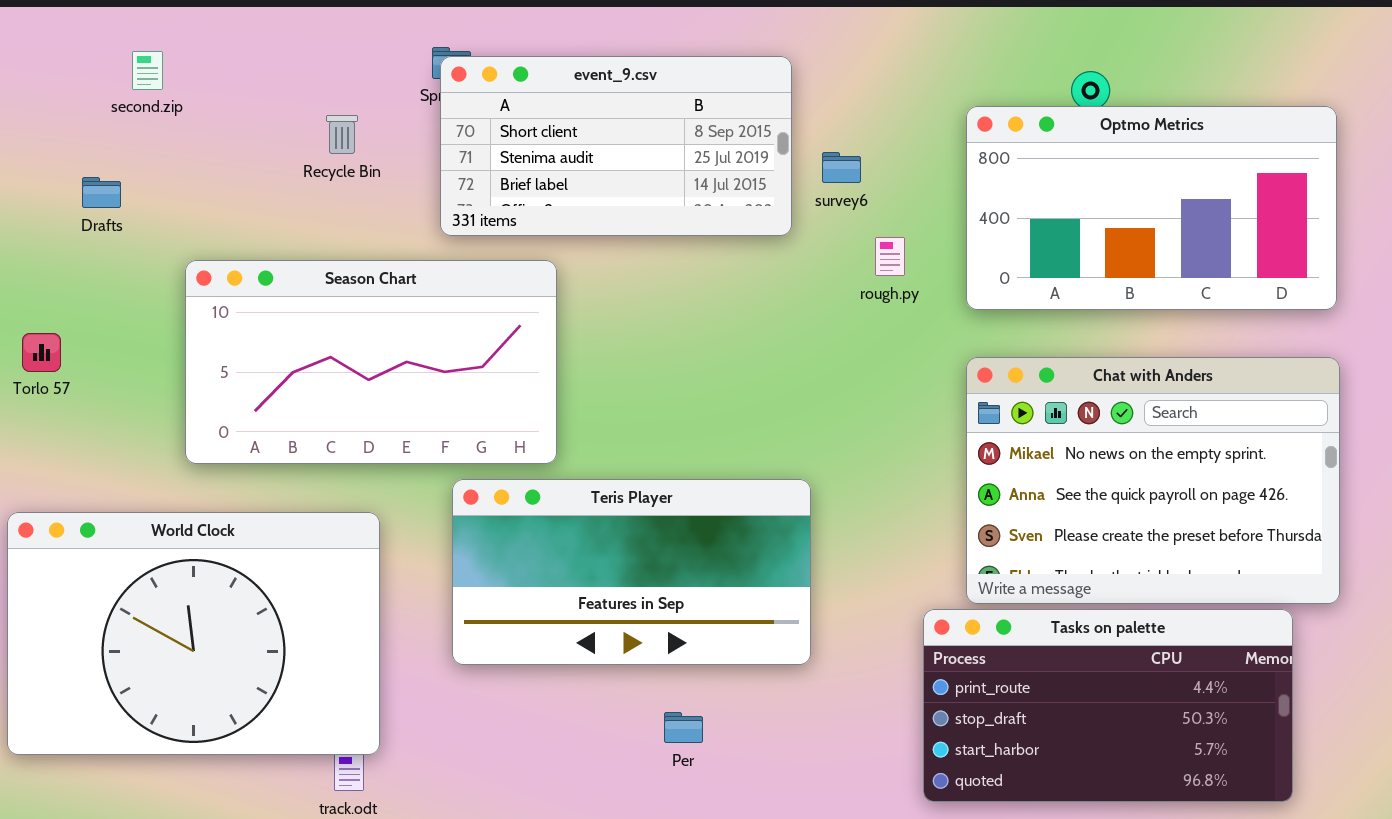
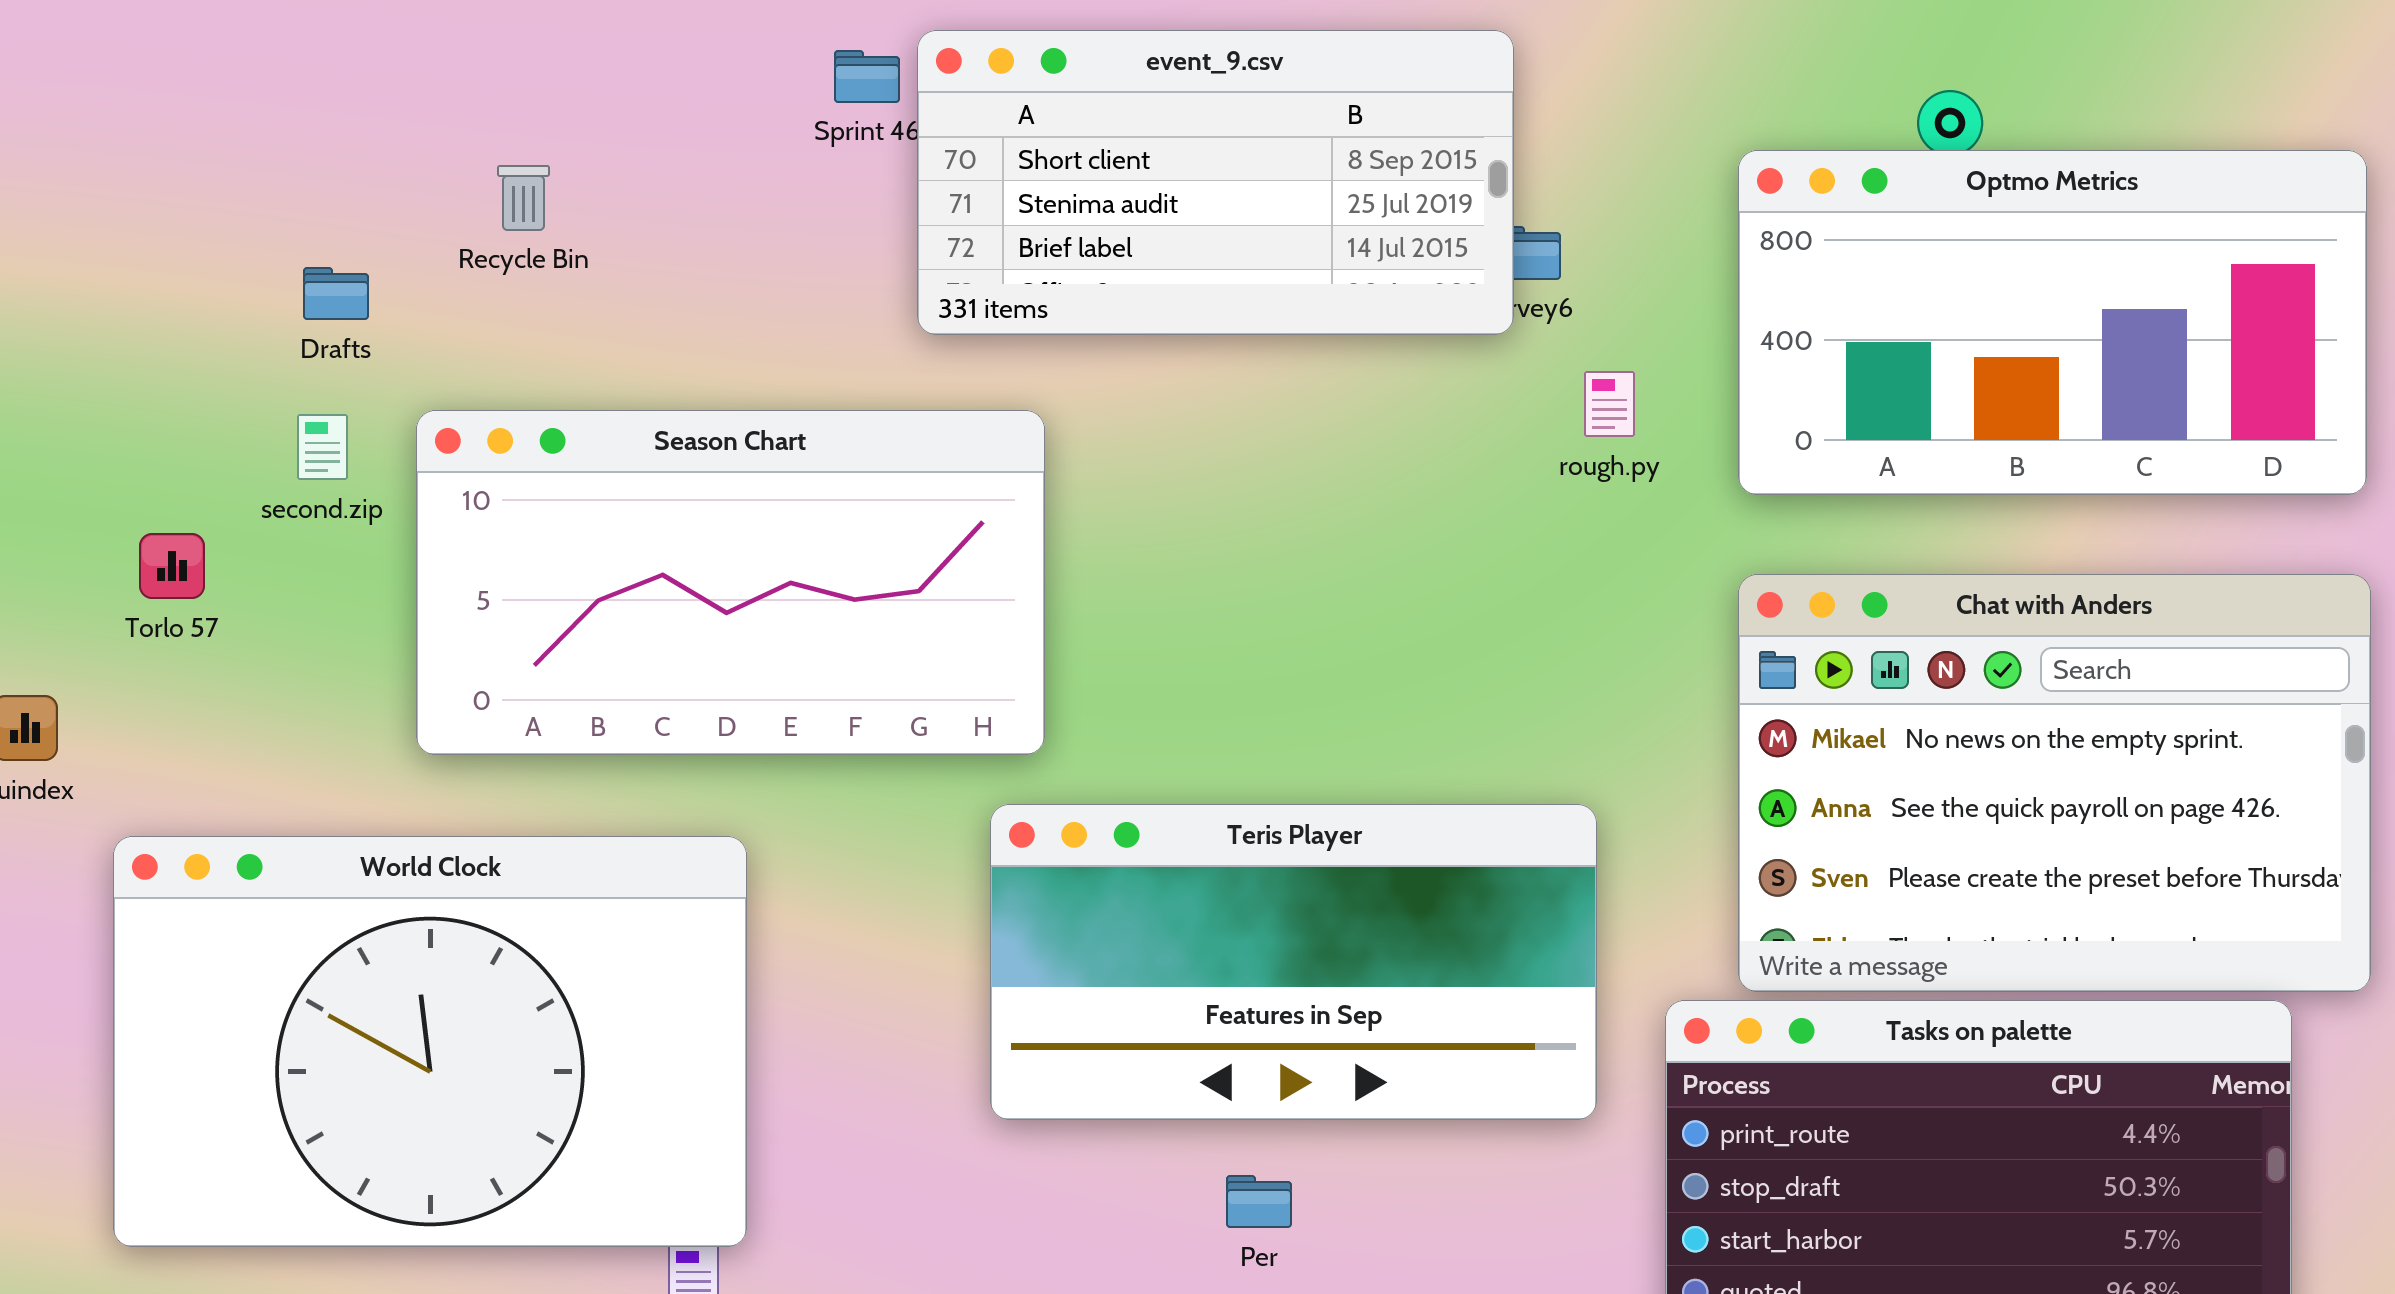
second.zip: [132,51,163,90] -> [297,414,348,480], moved
event_9.csv: [440,56,792,236] -> [917,30,1514,335], moved
Recycle Bin: [326,115,358,154] -> [497,165,550,231], moved
Drafts: [82,177,121,208] -> [303,267,369,320], moved
Teris Player: [452,479,811,665] -> [990,804,1597,1120], moved

